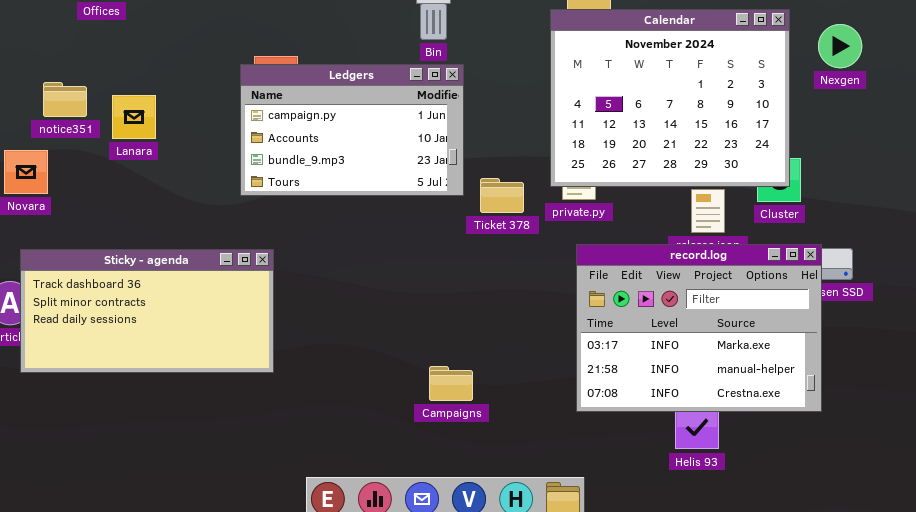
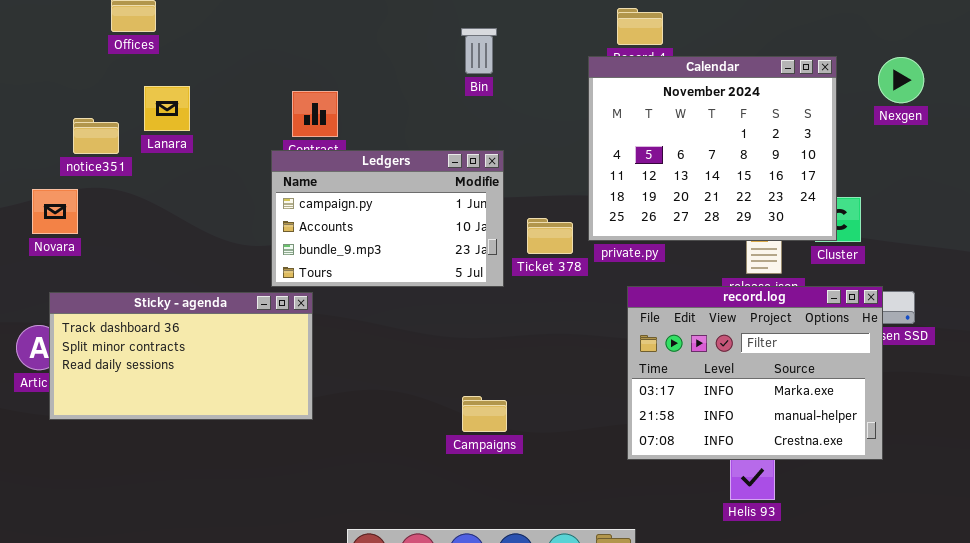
Calendar: [550,9,790,187] -> [588,56,837,241], moved
Ledgers: [240,64,464,196] -> [271,150,504,287], moved
Lanara: [112,95,156,139] -> [144,86,190,131], moved
Campaigns: [429,366,473,401] -> [462,396,507,432], moved

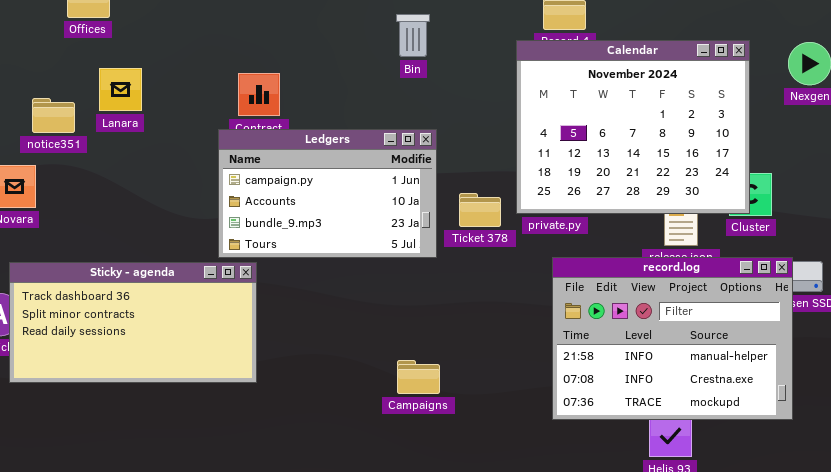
record.log: [627,286,883,460] -> [552,257,793,420], scrolled down 1 row

